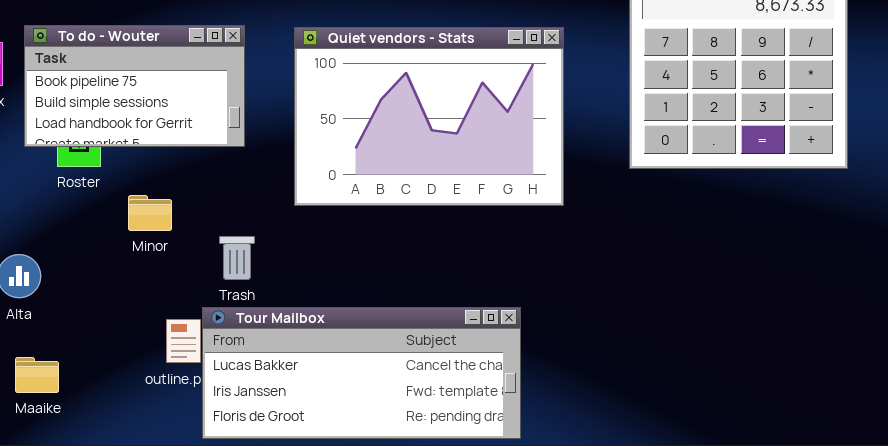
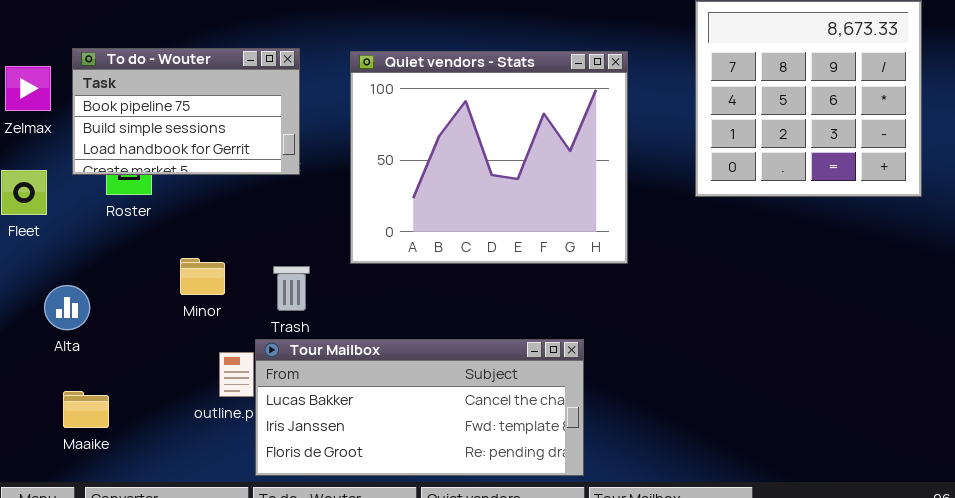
Quiet vendors - Stats: [294,27,564,206] -> [350,51,628,264], resized
Minor: [128,195,172,231] -> [180,258,225,295], moved

